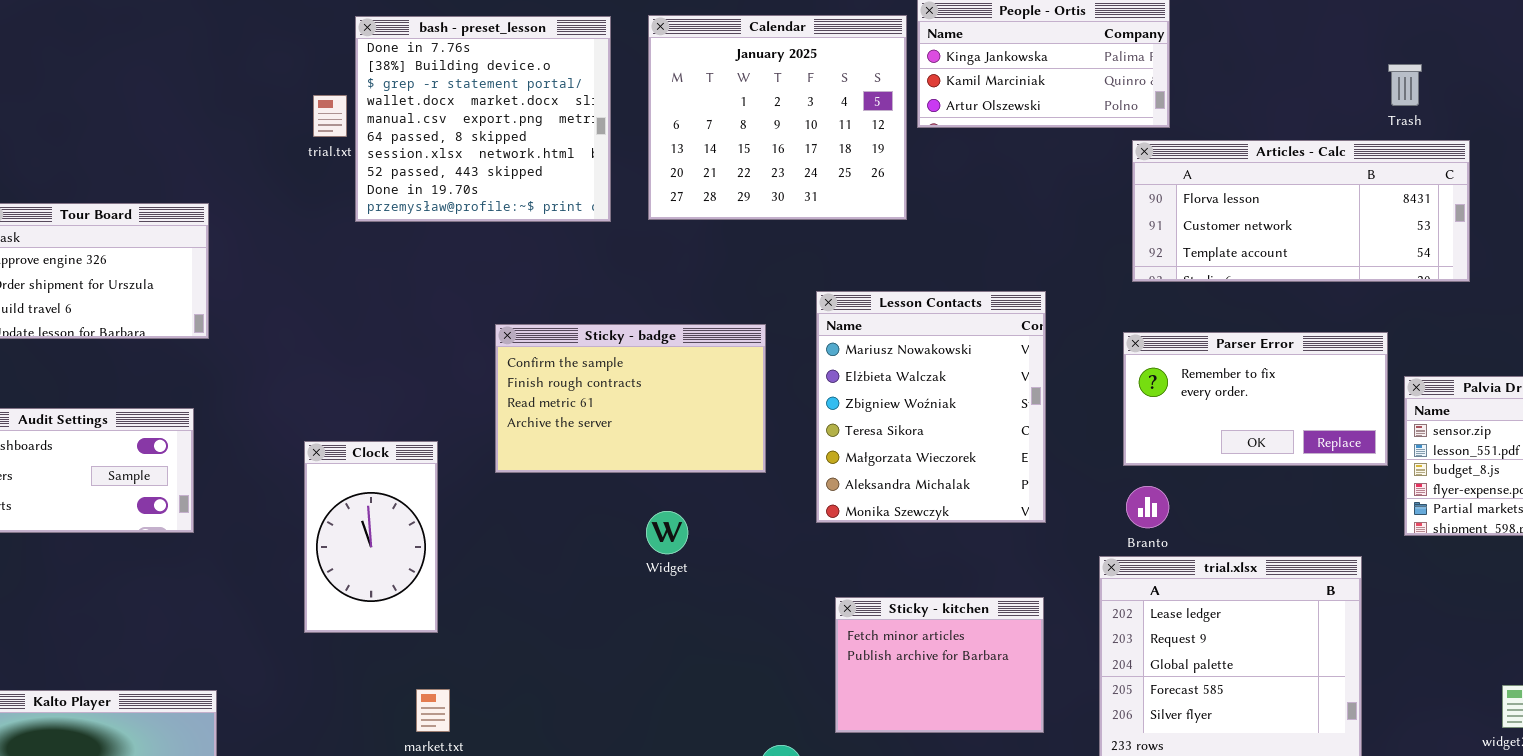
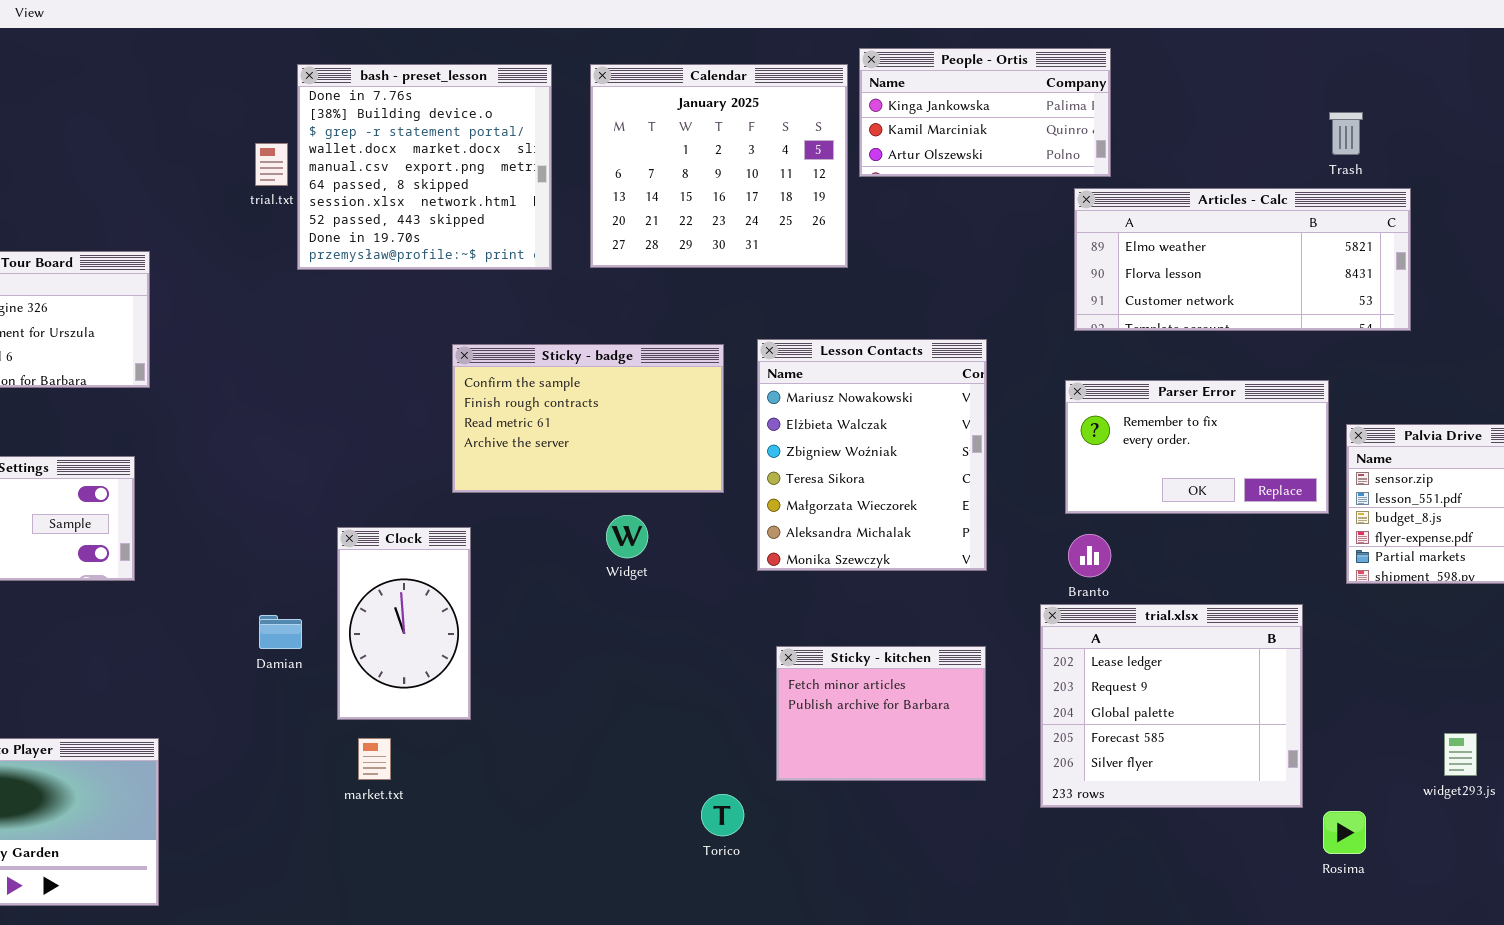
Articles - Calc: [1132,140,1470,282] -> [1074,188,1411,331], scrolled up 1 row
Sticky - badge: [495,324,766,473] -> [452,344,724,493], moved
Clock: [304,441,438,633] -> [337,527,471,720], moved
Widget: [646,511,688,554] -> [606,515,648,558], moved

